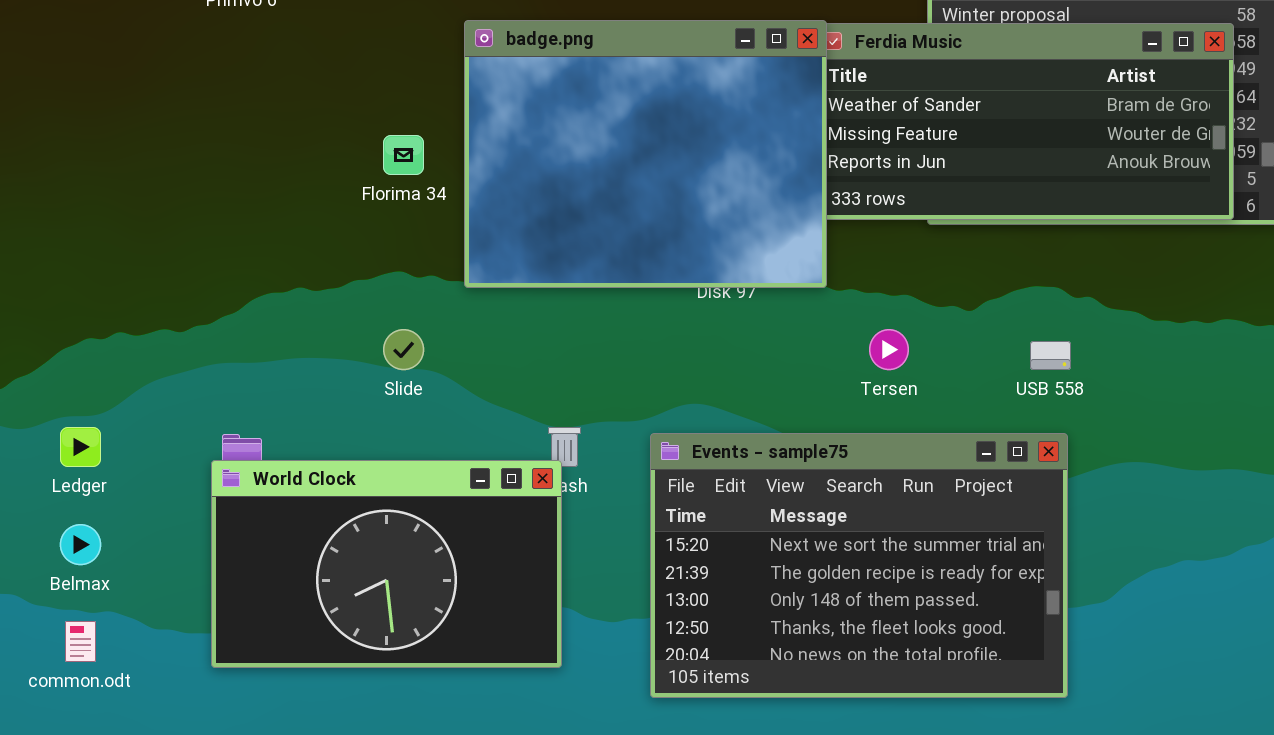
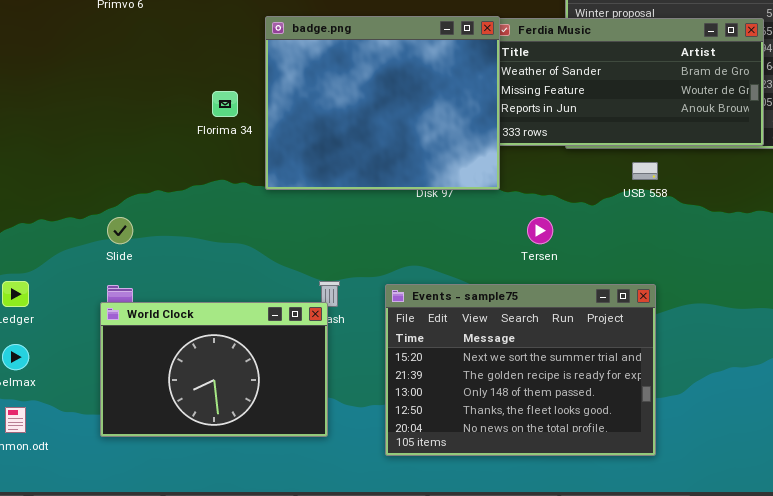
Slide: [383,329,424,370] -> [107,217,133,244], moved
USB 558: [1030,341,1071,370] -> [632,162,658,180], moved

